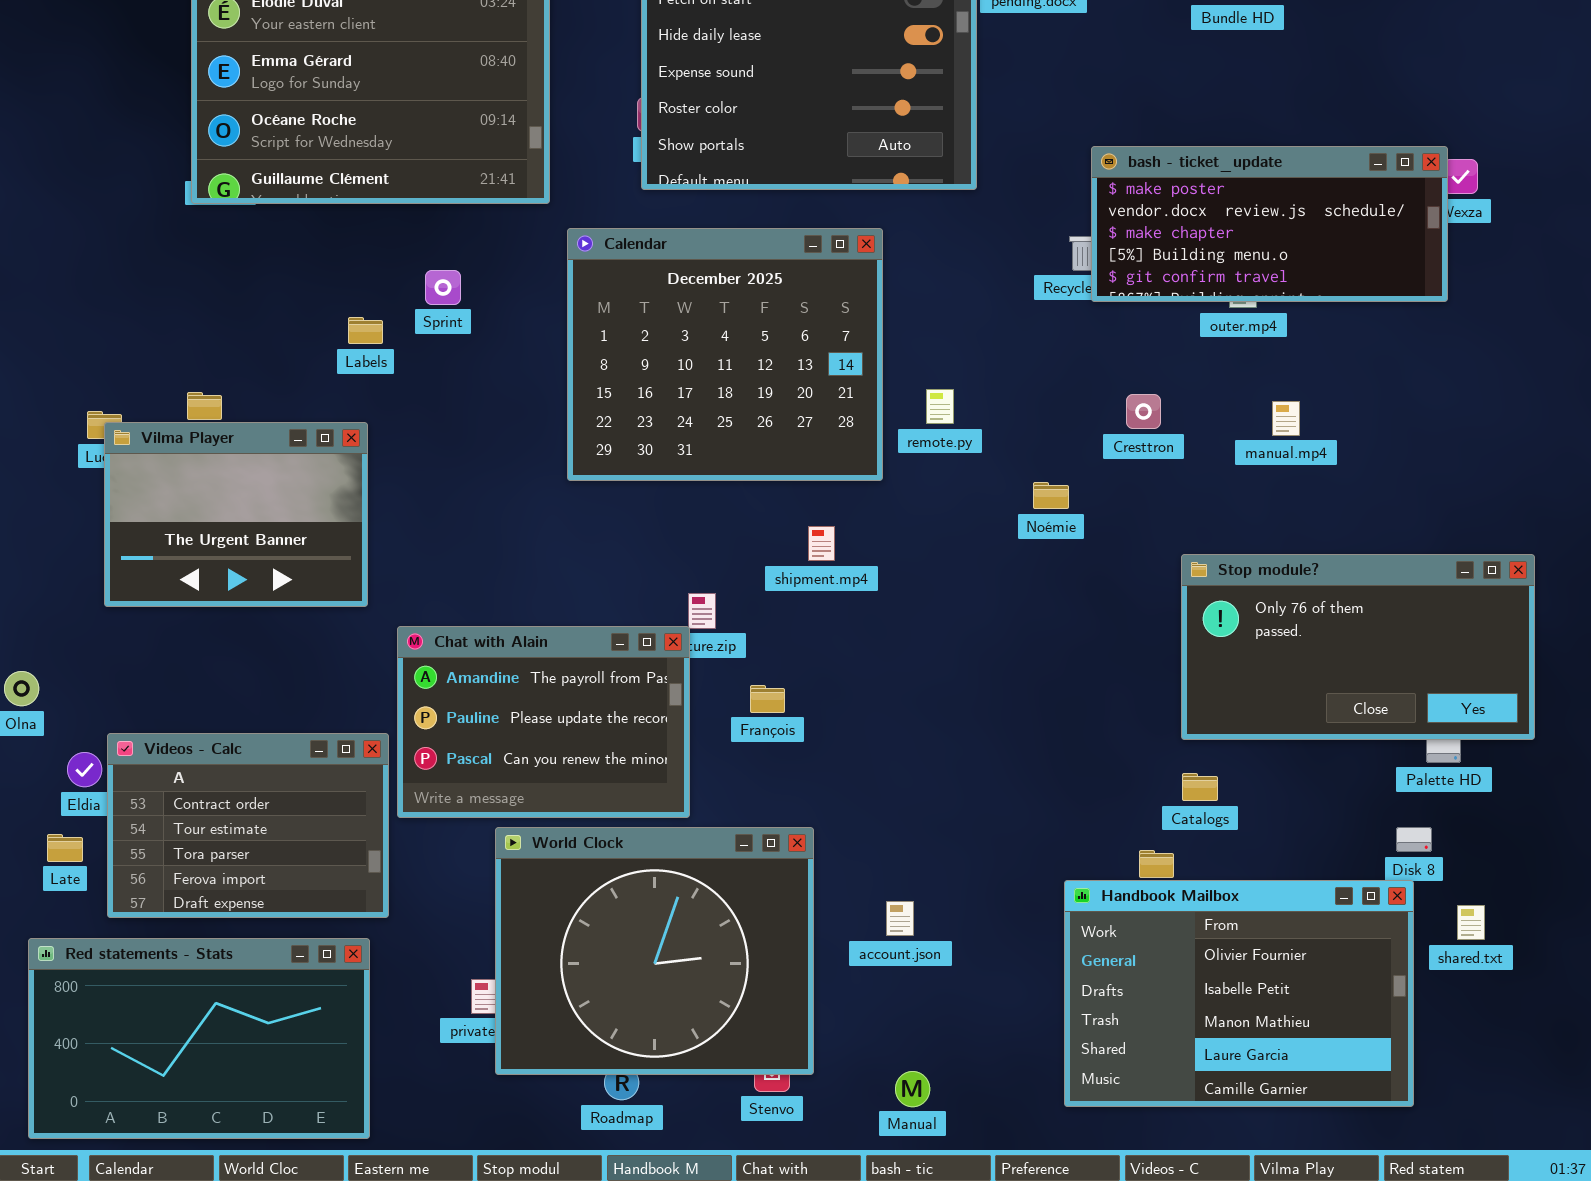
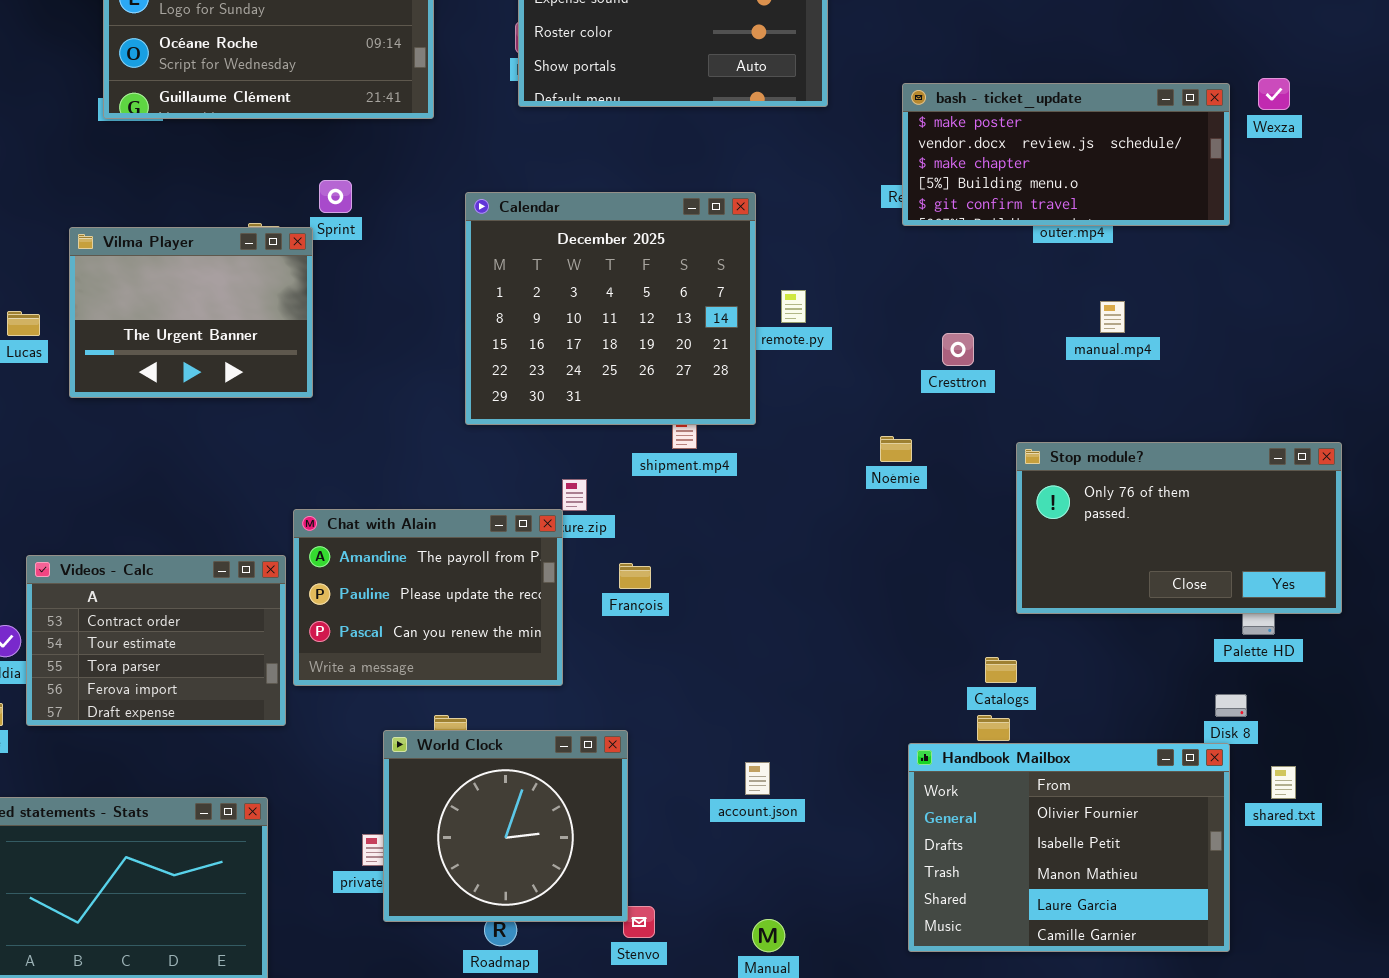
bash - ticket_update: [1091,146,1448,302] -> [902,83,1230,226], moved
Calendar: [567,228,883,481] -> [465,192,756,425], moved
Cresttron: [1126,394,1161,429] -> [942,333,974,366], moved
Vilma Player: [104,422,368,607] -> [69,227,313,398], moved
Noémie: [1033,482,1069,509] -> [880,436,912,462], moved
Videos - Calc: [107,733,389,918] -> [26,555,286,726], moved
Catalogs: [1182,773,1218,801] -> [985,657,1017,683], moved
World Clock: [495,827,814,1075] -> [383,730,628,922], resized

